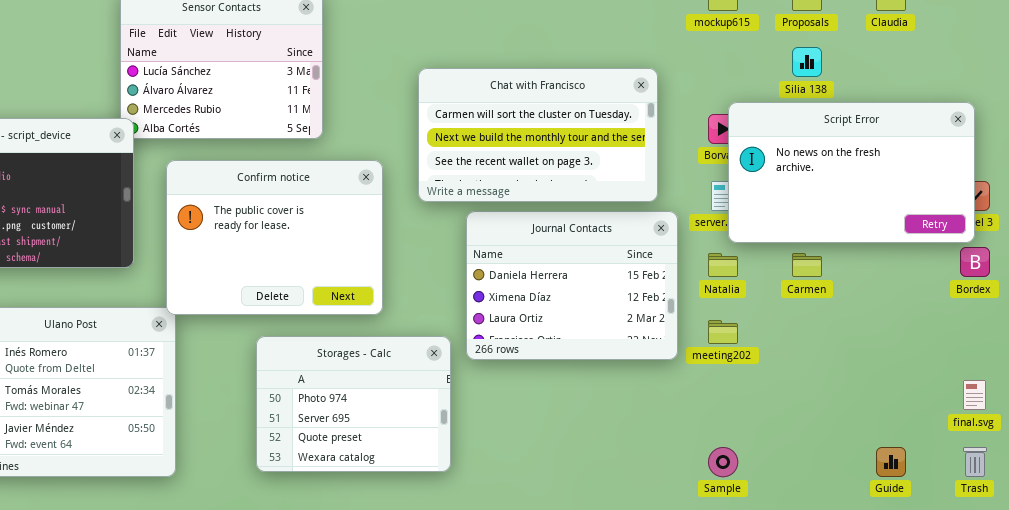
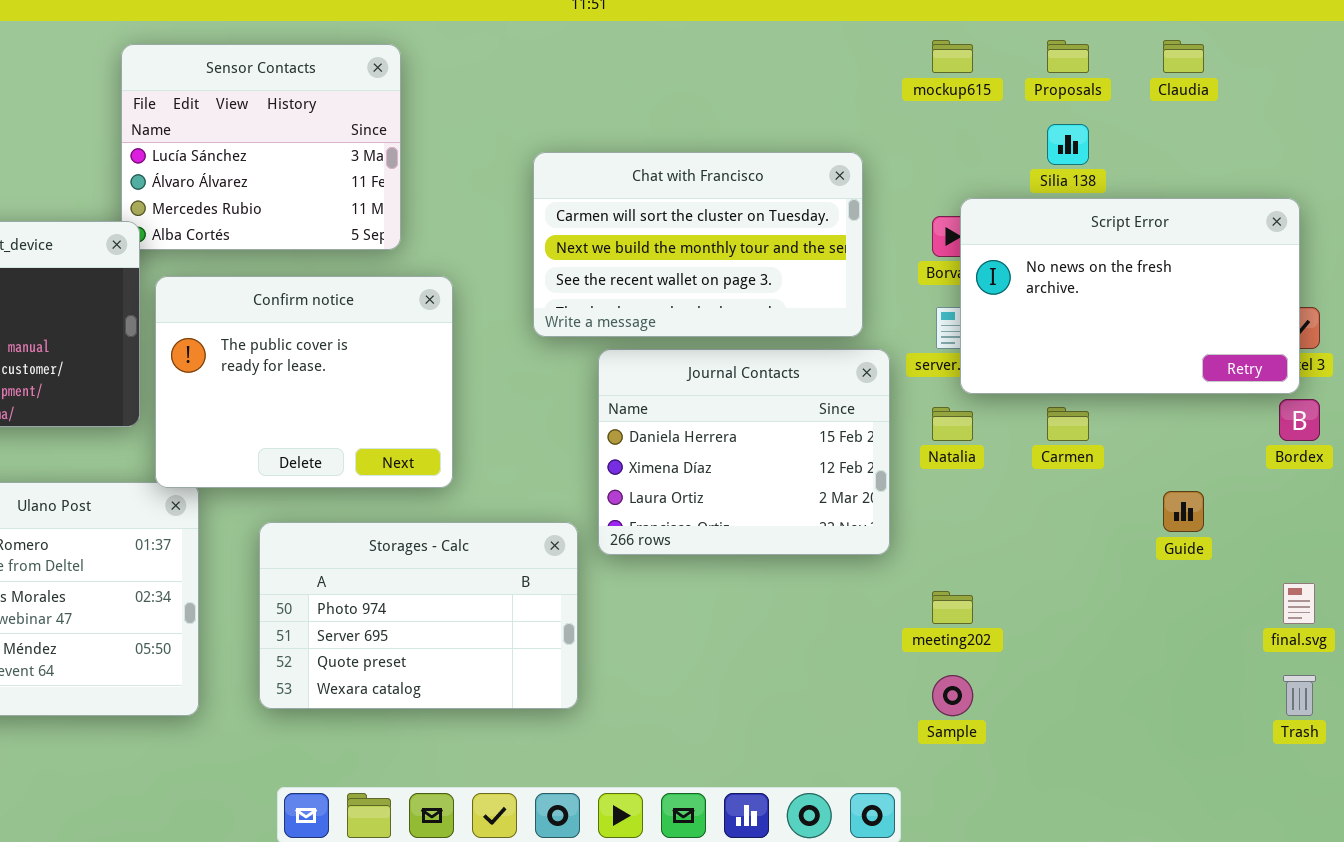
Confirm notice: [166,160,383,315] -> [155,276,453,488], moved
meeting202: [708,320,738,344] -> [932,591,973,624], moved
Storages - Calc: [256,336,451,472] -> [259,522,578,709], resized
Guide: [876,447,906,477] -> [1163,491,1204,532], moved

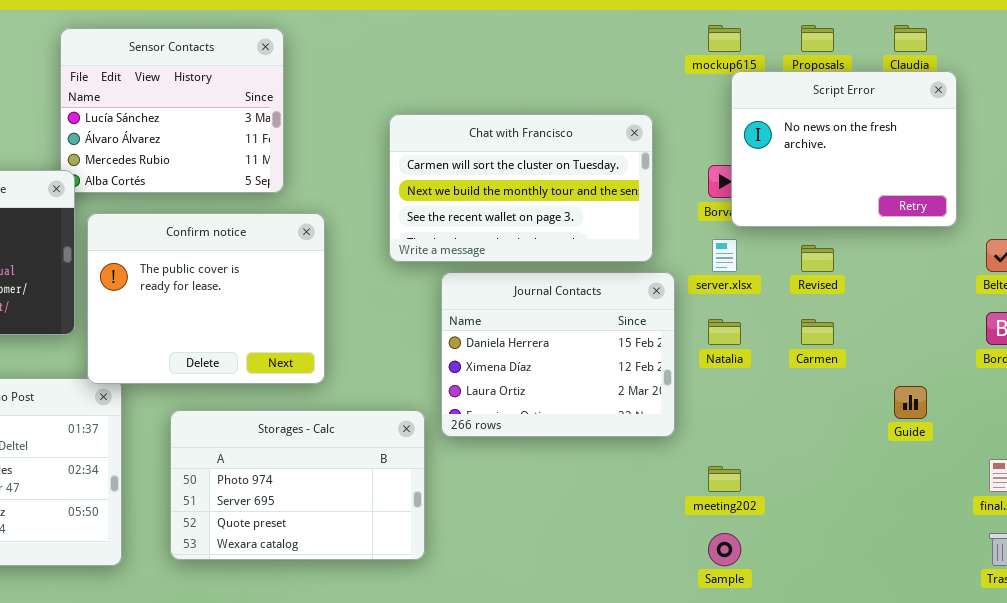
Script Error: [960,198,1300,394] -> [731,71,957,227], moved, resized

